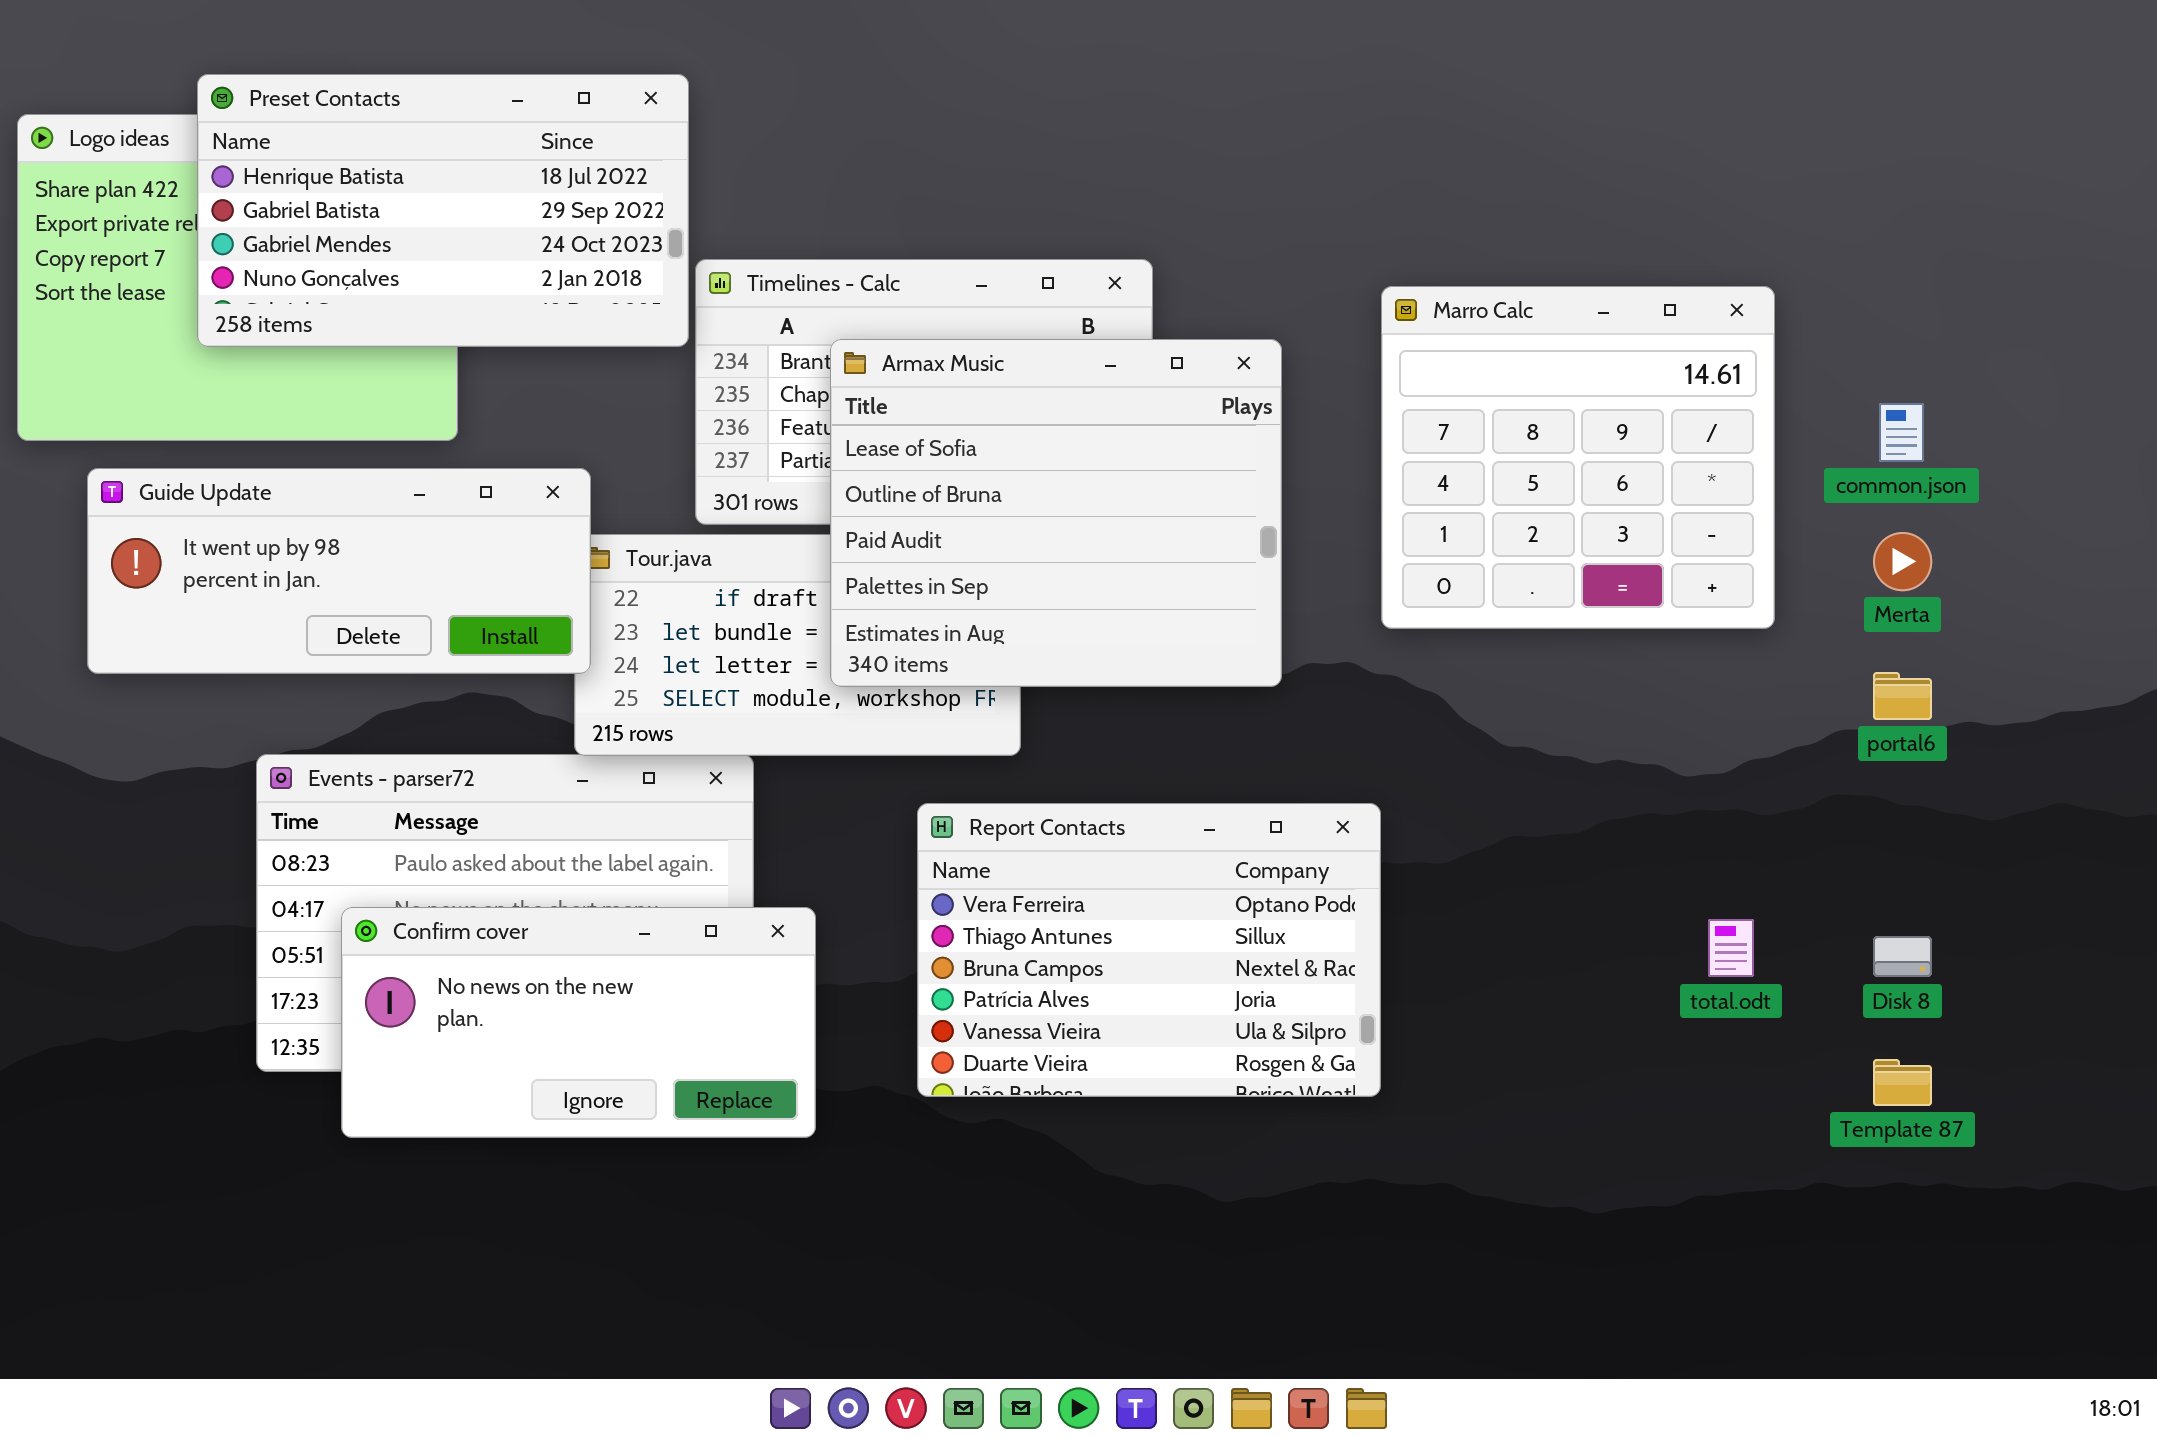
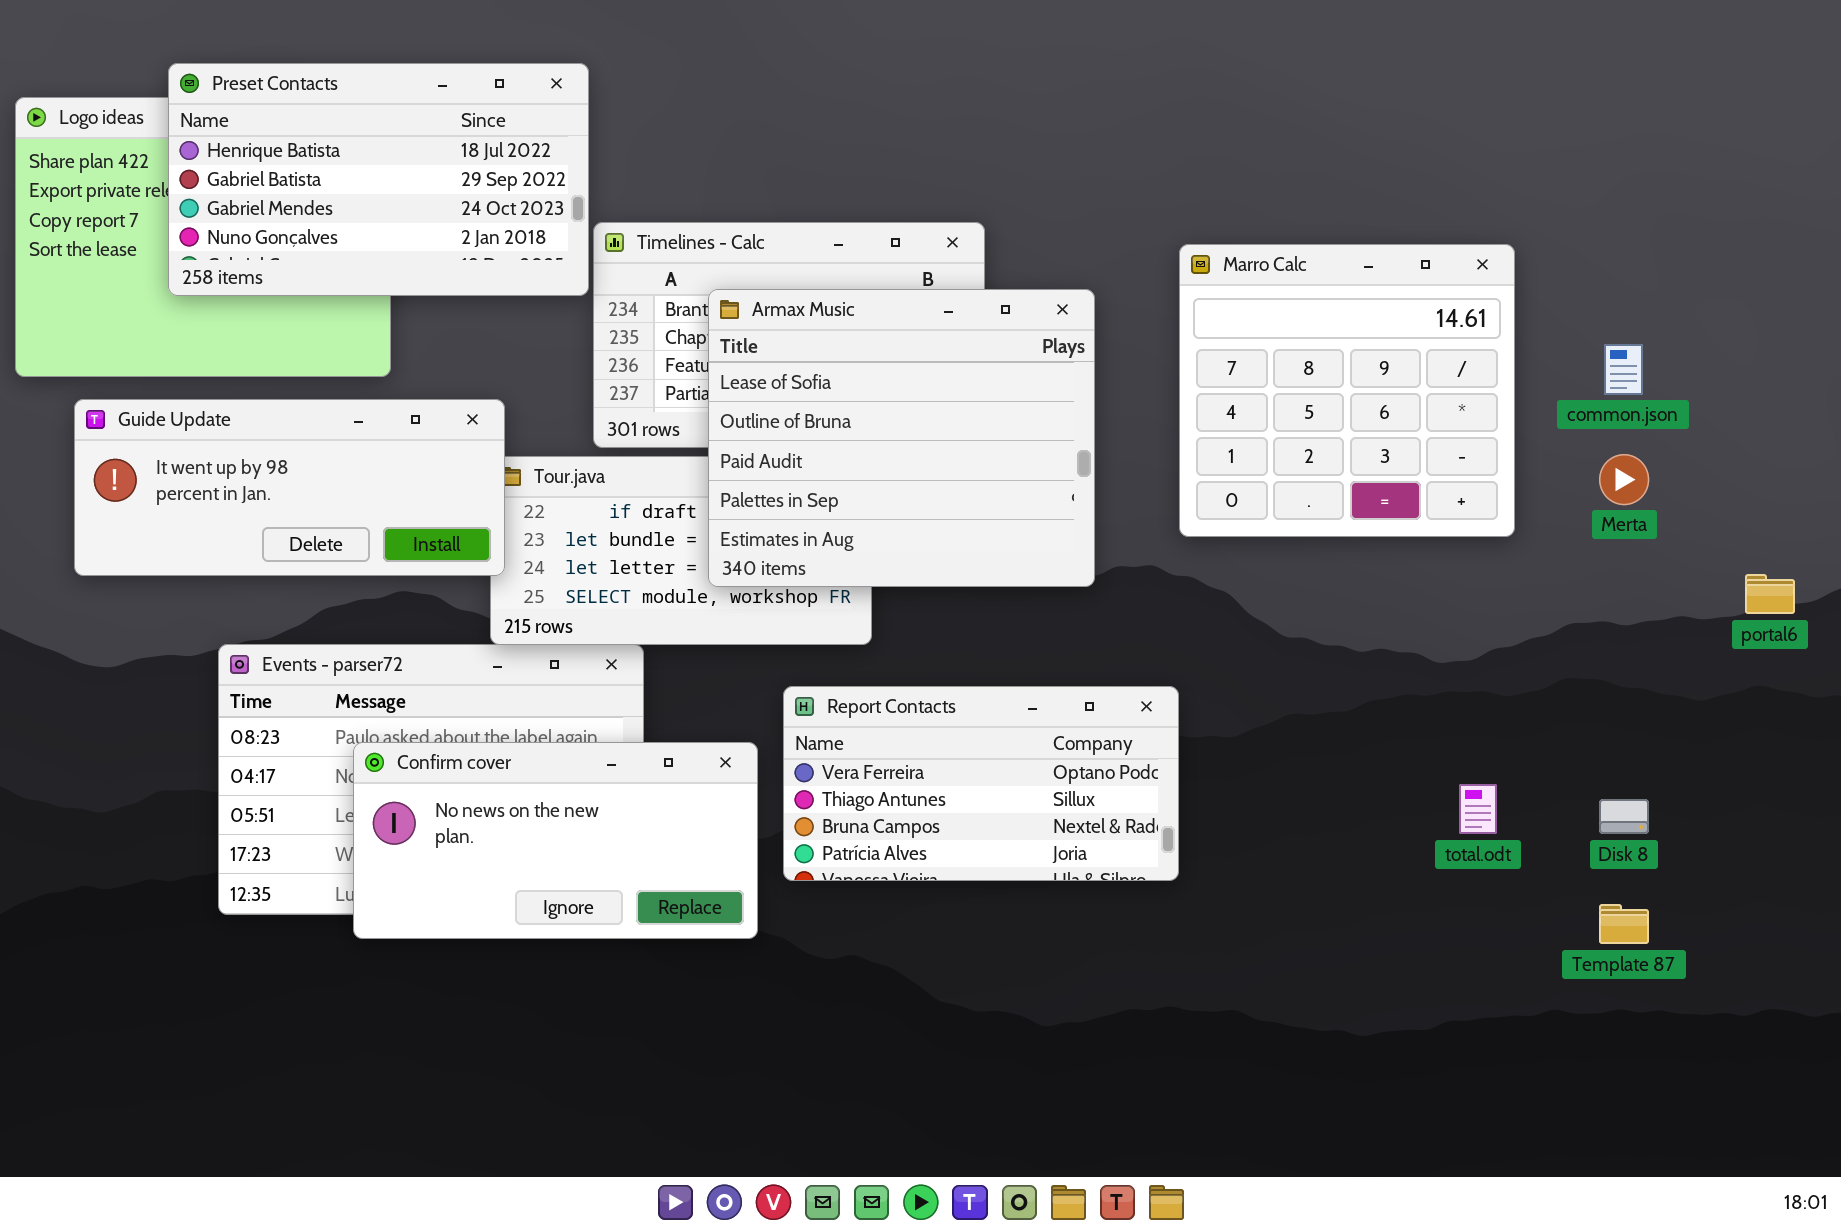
portal6: [1873,672,1932,720] -> [1745,574,1795,614], moved
Report Contacts: [917,803,1381,1097] -> [783,686,1179,881], resized
Confirm cover: [341,907,816,1138] -> [353,742,758,939], moved

